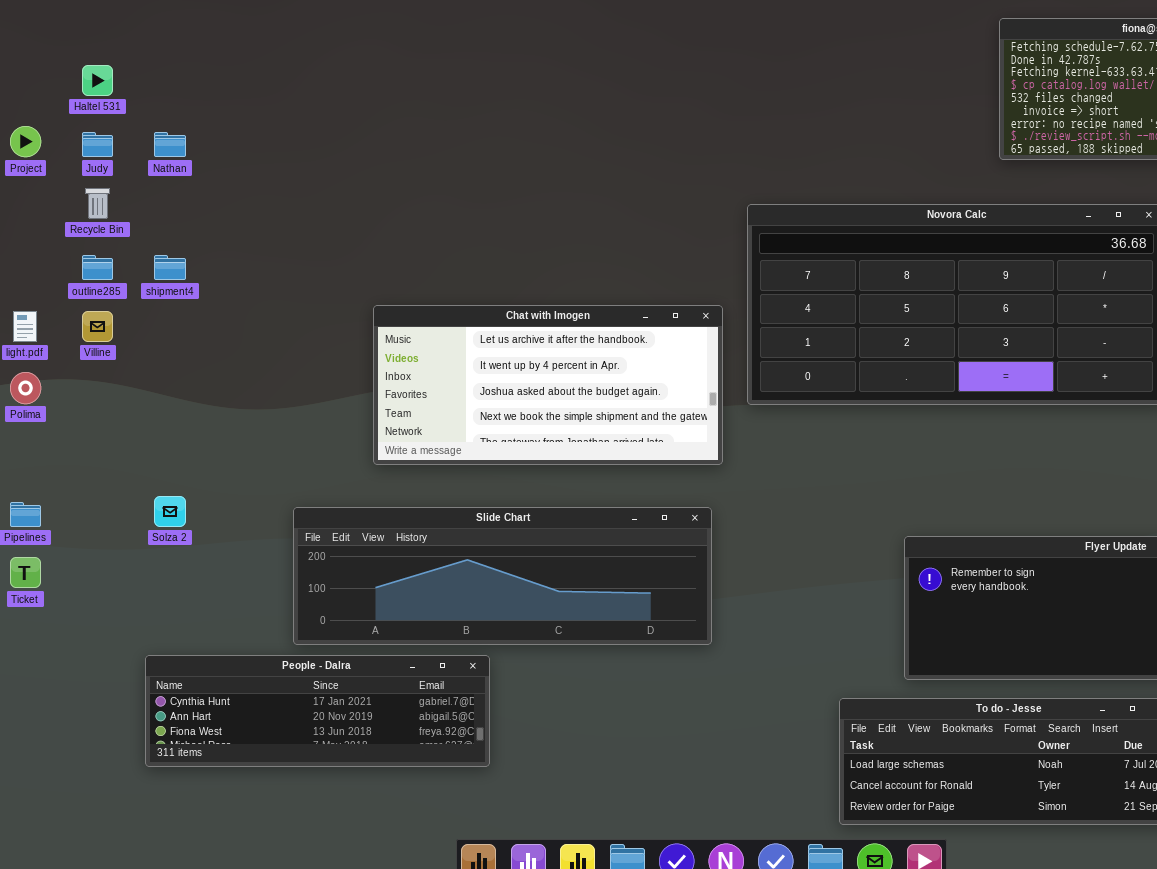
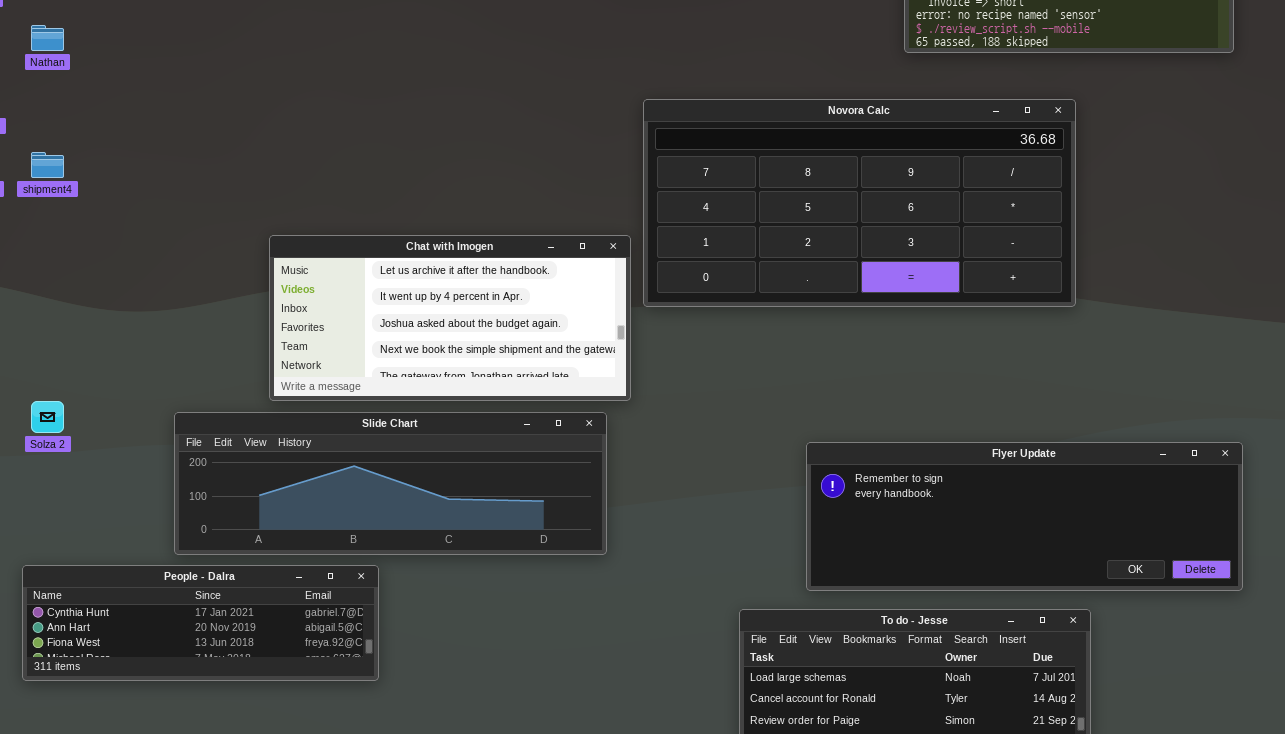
Chat with Imogen: [373,305,723,465] -> [269,235,631,401], moved

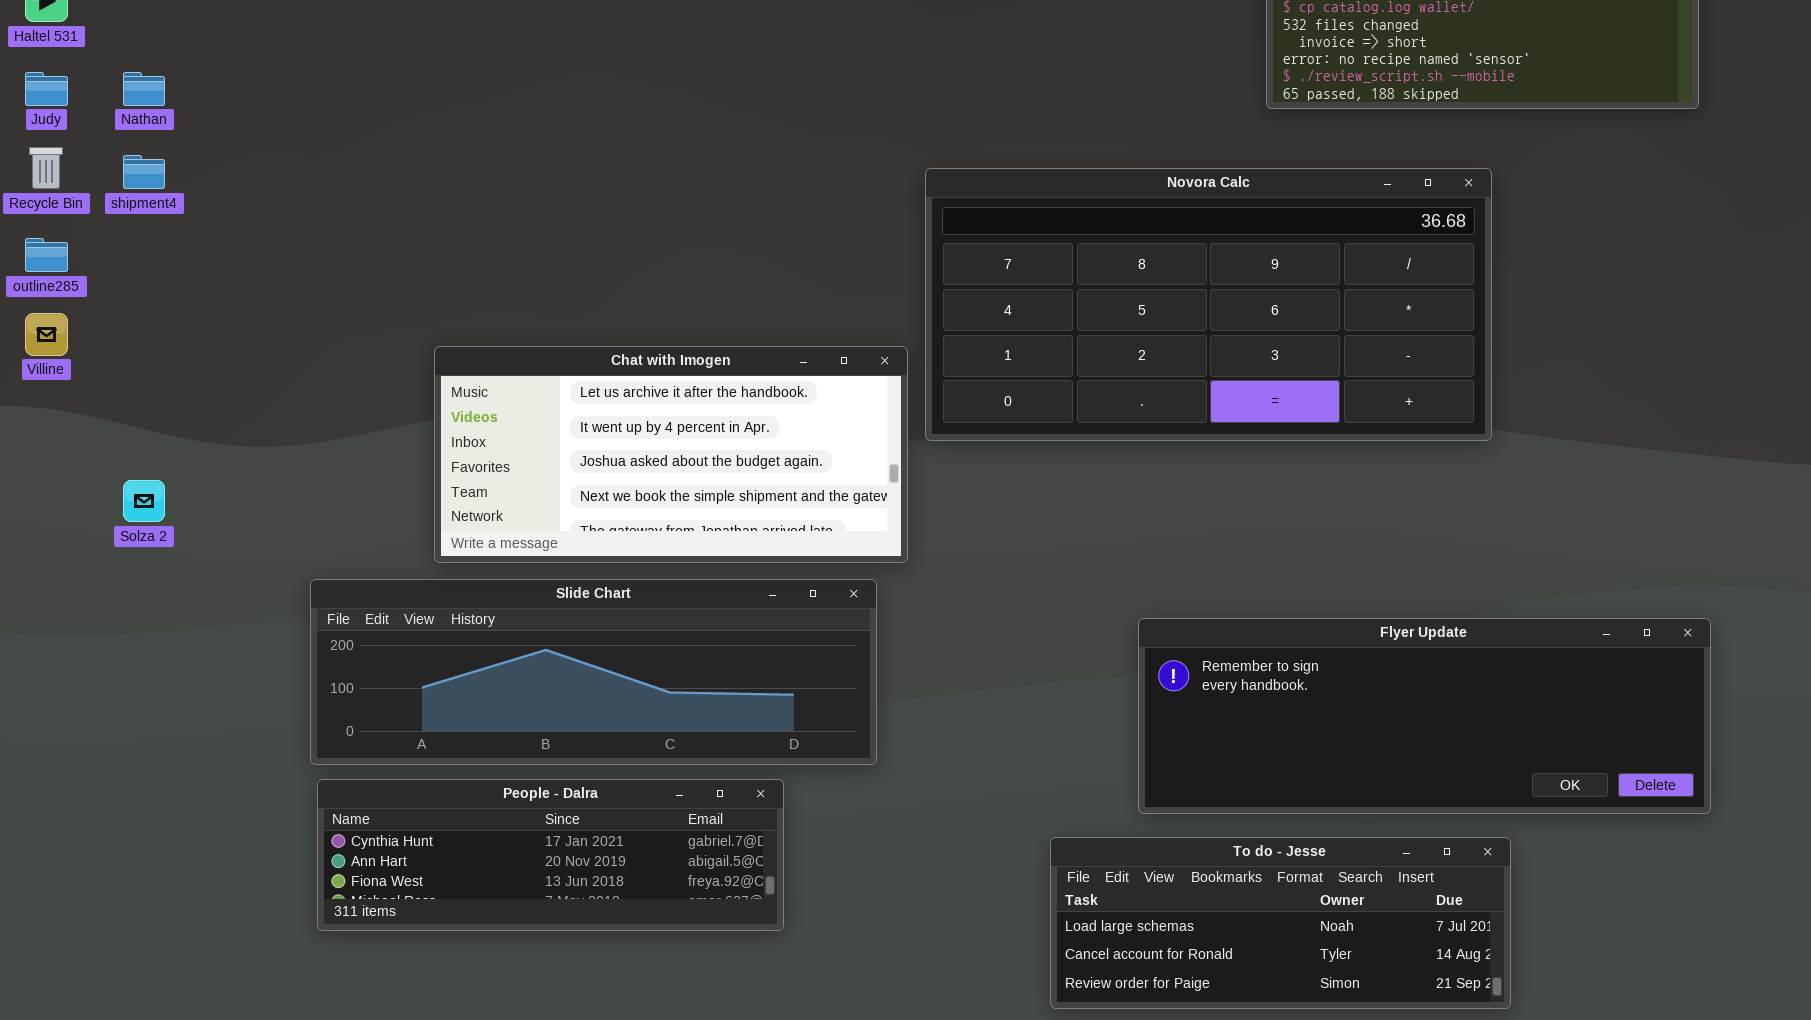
shipment4: [31,152,64,178] -> [123,155,165,189], moved
Solza 2: [31,401,64,433] -> [123,480,165,522], moved
People - Dalra: [22,565,379,681] -> [317,779,784,931], moved

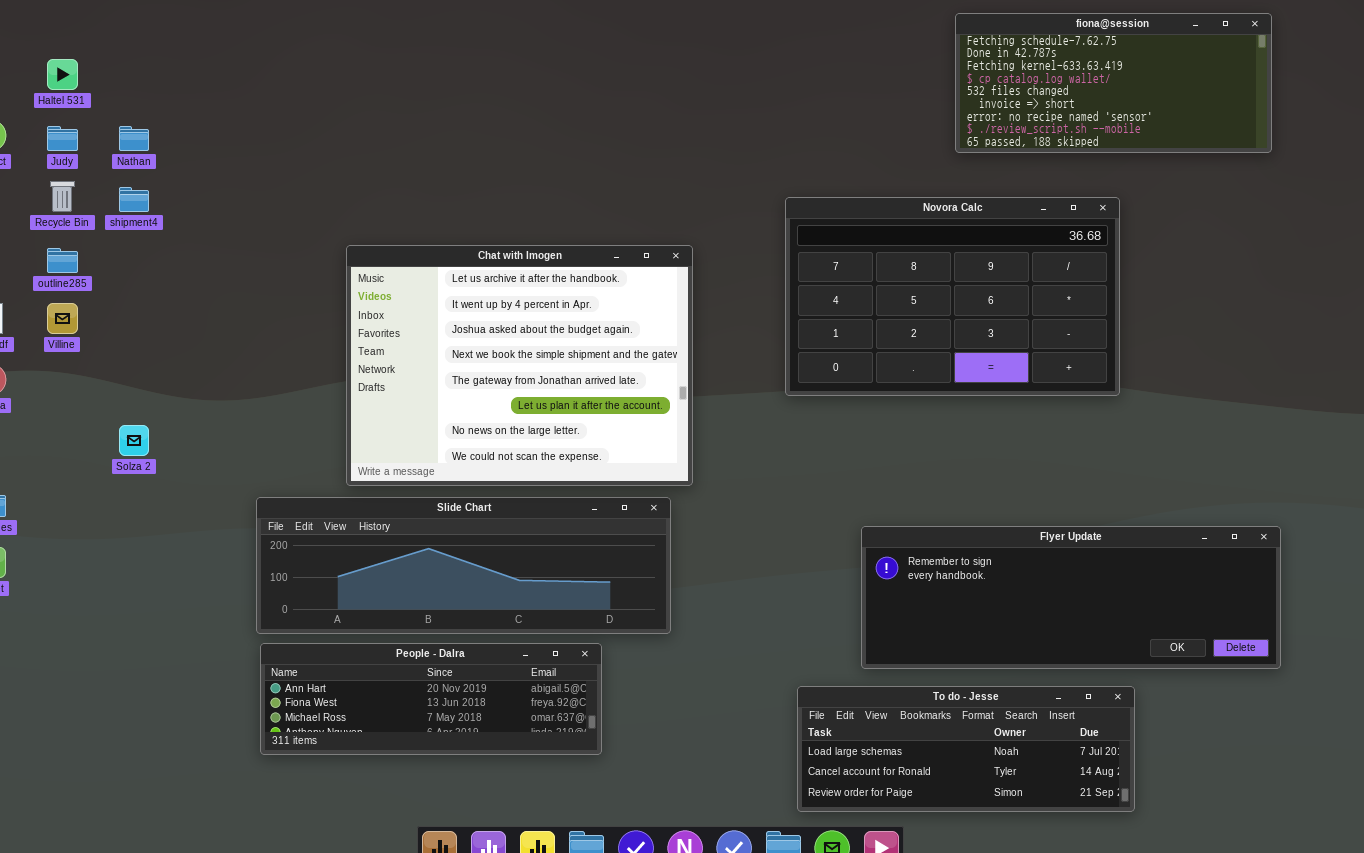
Novora Calc: [925,168,1492,441] -> [785,197,1120,396], resized
Chat with Imogen: [434,346,908,563] -> [346,245,693,486], resized
People - Dalra: [317,779,784,931] -> [260,643,602,755], scrolled down 1 row

